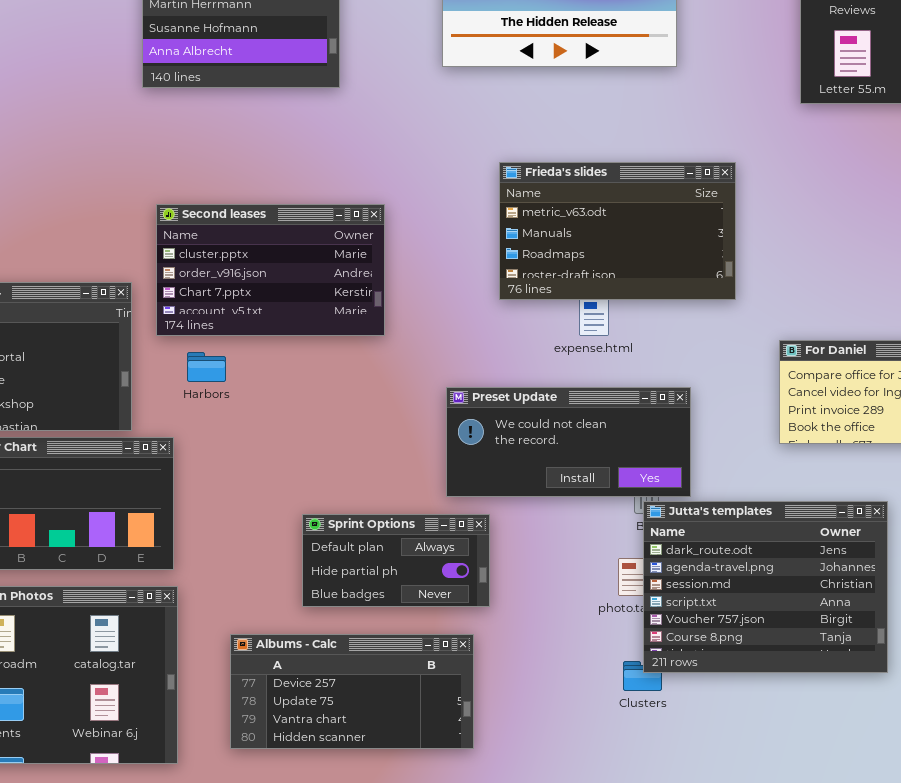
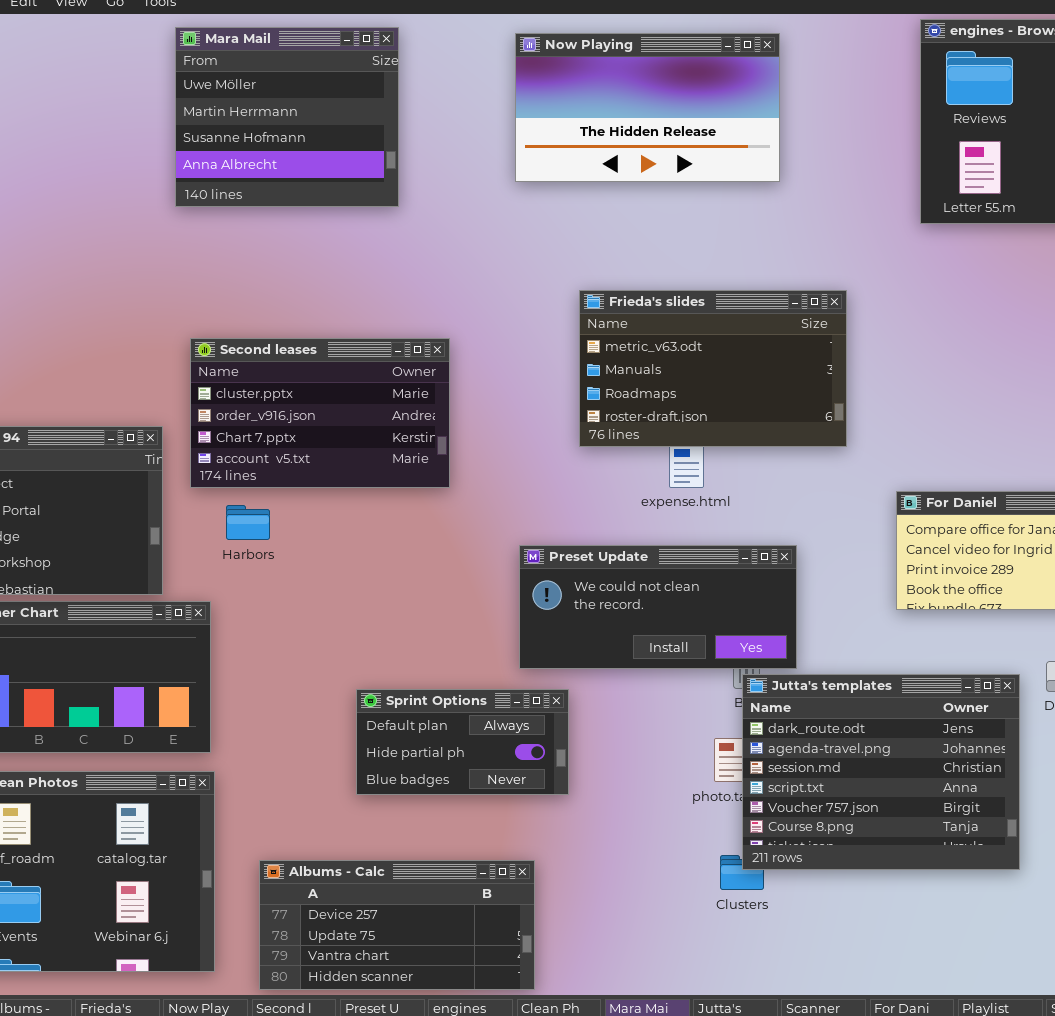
Albums - Calc: [230,634,474,749] -> [259,860,535,990], moved

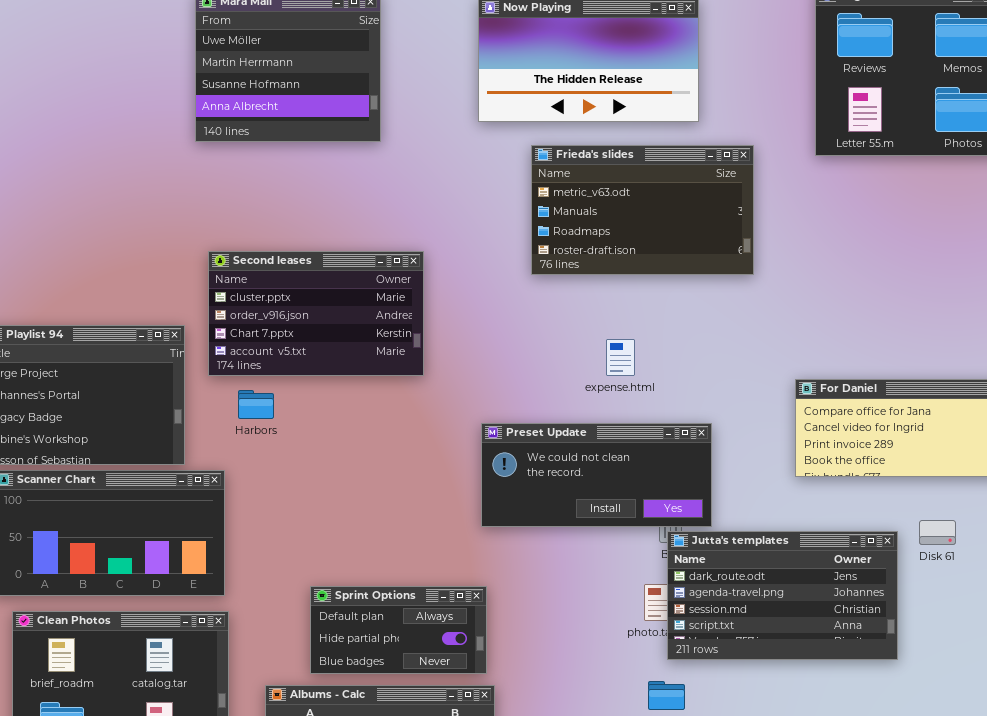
Frieda's slides: [579,290,847,447] -> [531,145,754,275], moved
Jutta's templates: [742,674,1020,870] -> [667,531,898,660], resized
Sprint Options: [356,689,569,795] -> [310,586,487,674], moved

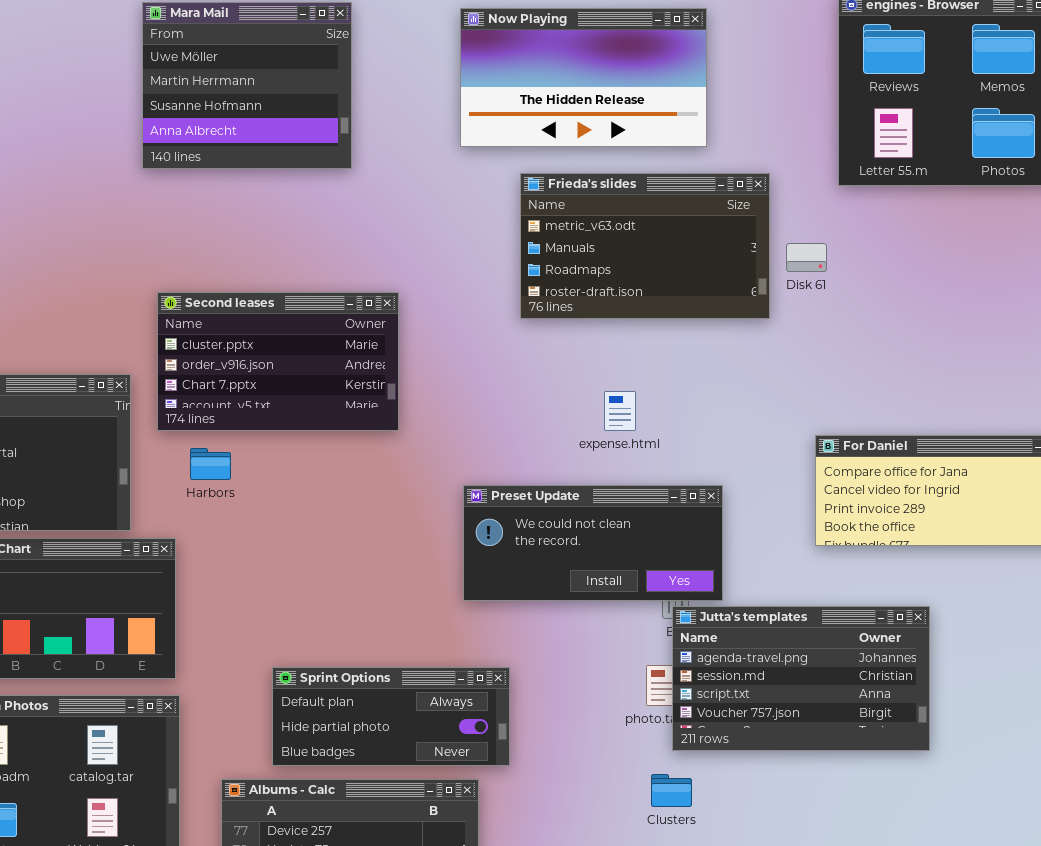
Disk 61: [919,520,956,545] -> [786,243,827,272], moved
Jutta's templates: [667,531,898,660] -> [672,606,930,751], scrolled down 1 row
Sprint Options: [310,586,487,674] -> [272,667,510,766], resized

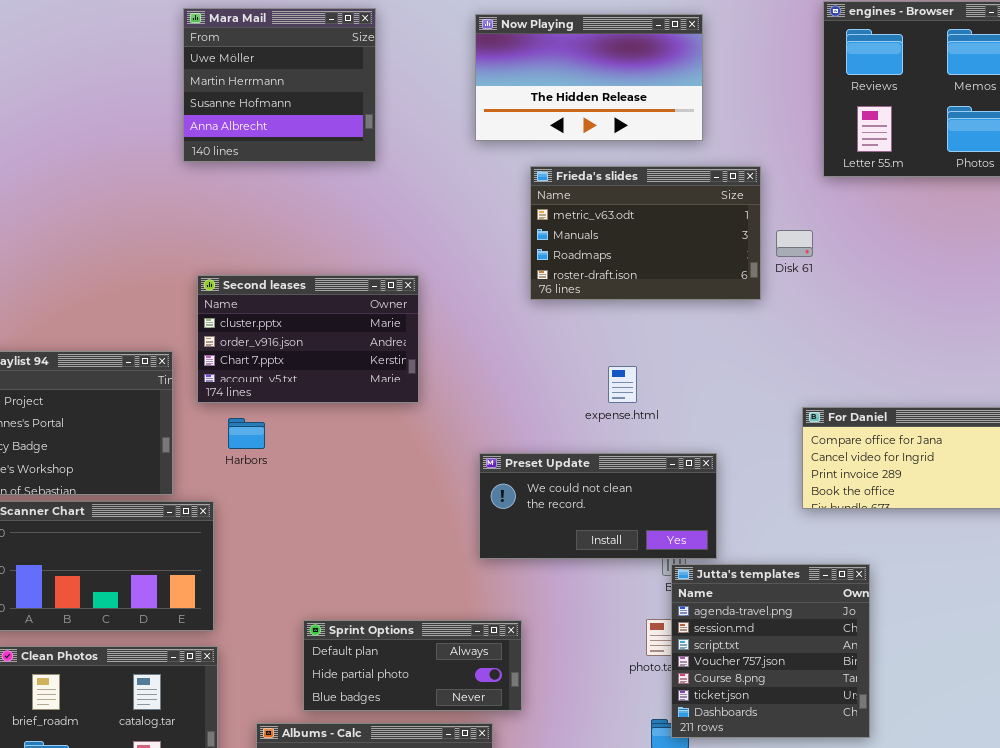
Jutta's templates: [672,606,930,751] -> [671,564,870,738], resized

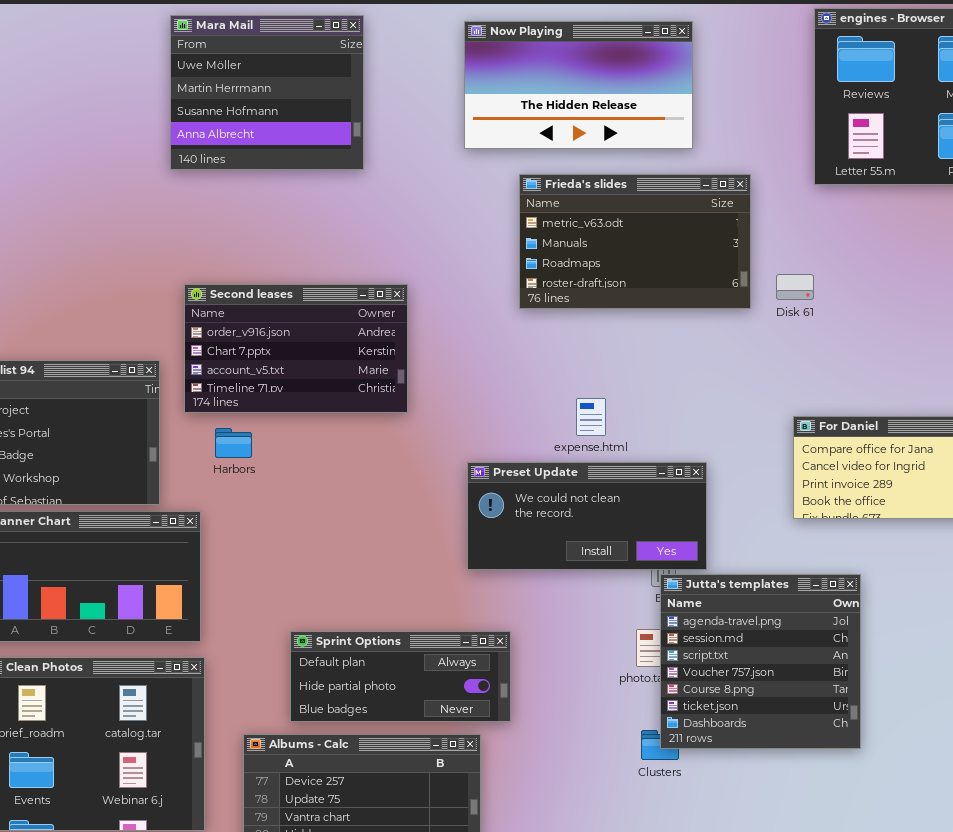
Disk 61: [776,230,813,257] -> [776,274,814,300], moved
Second leases: [197,275,419,403] -> [184,284,408,413], scrolled down 1 row
expense.html: [608,366,637,403] -> [576,398,606,436], moved

